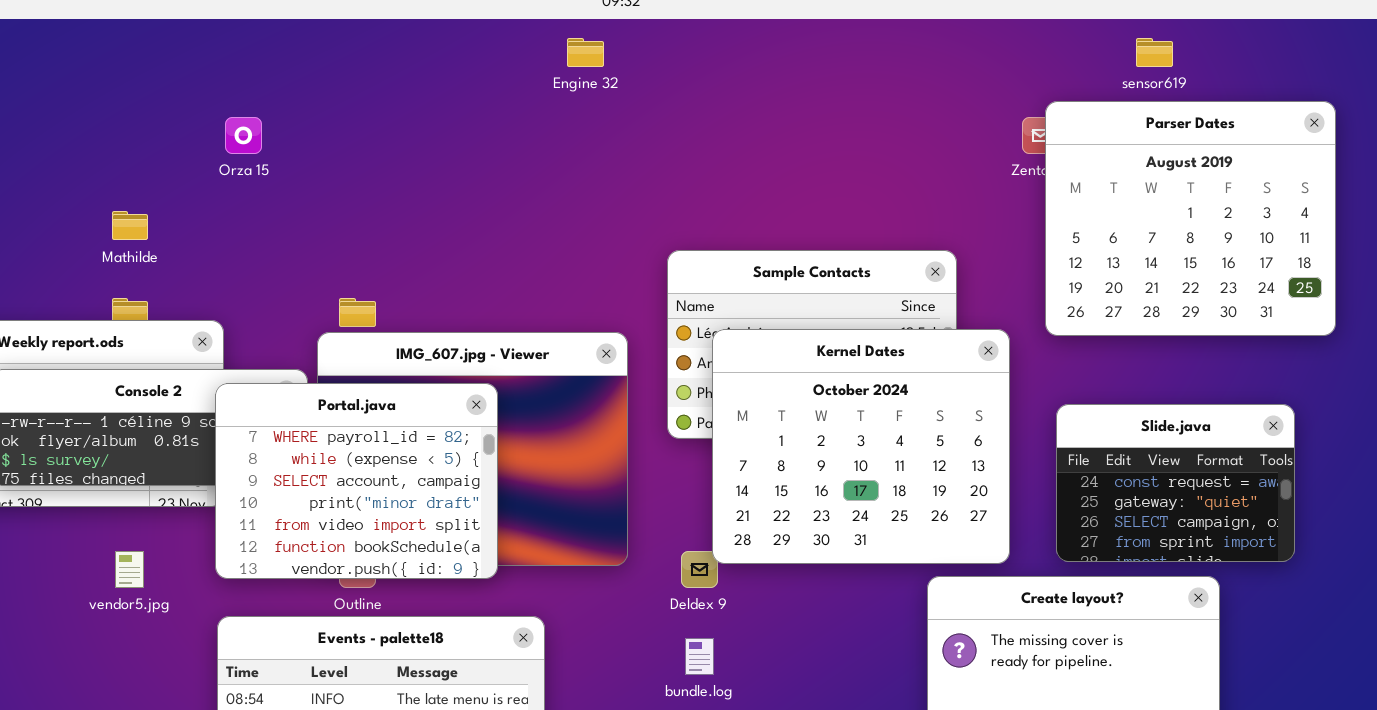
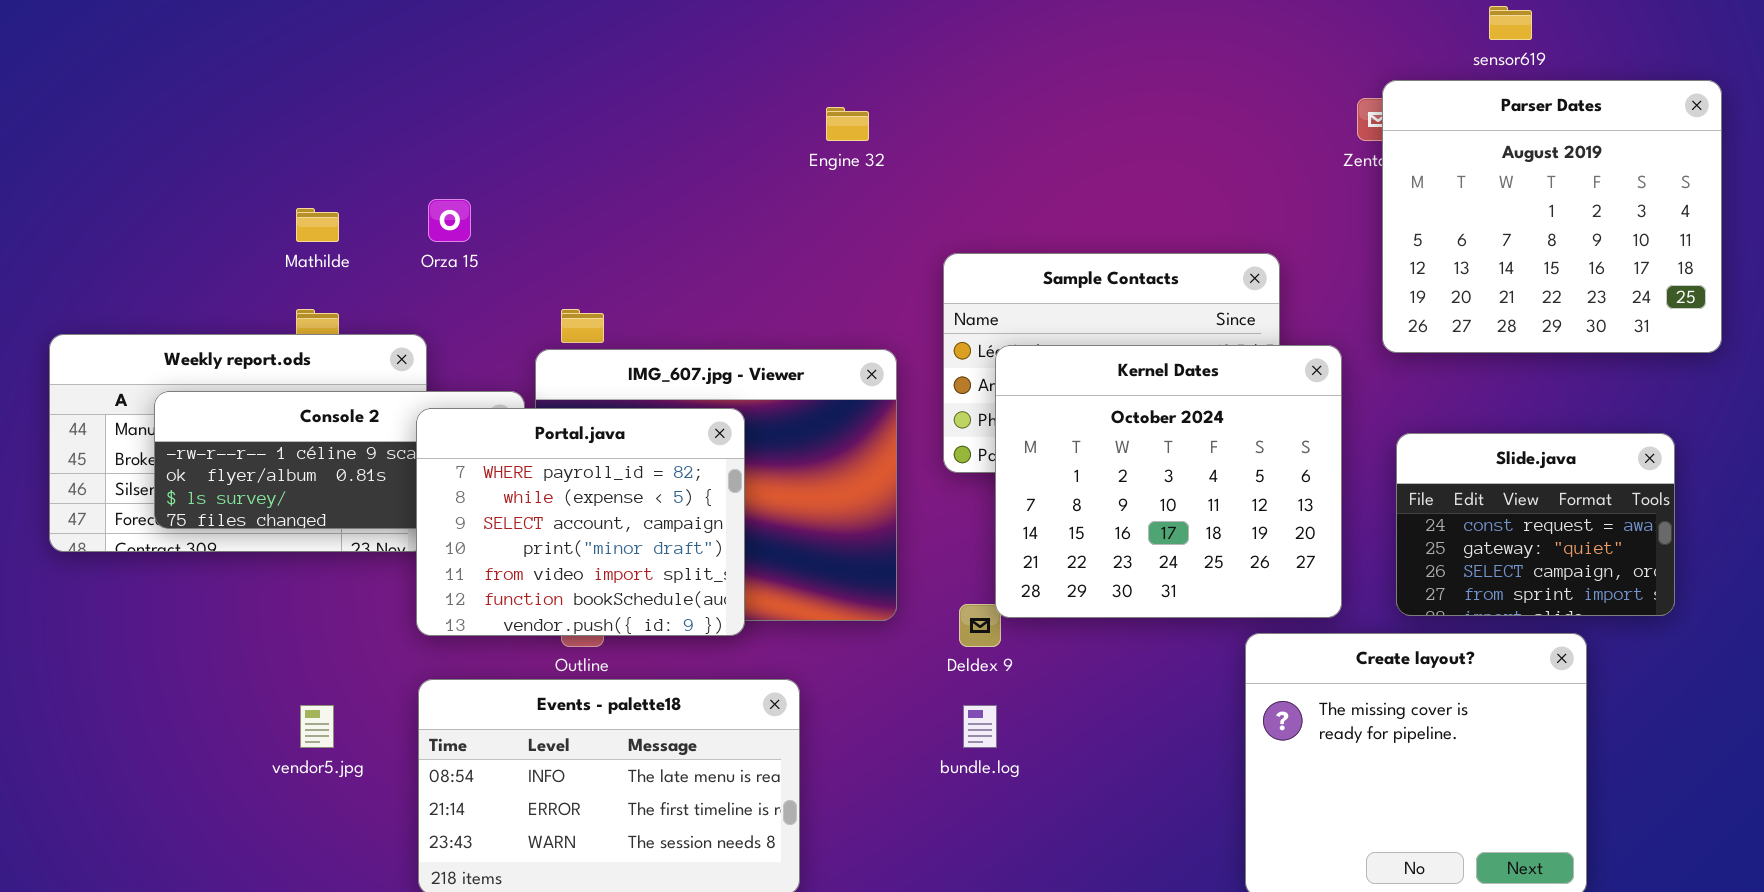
Engine 32: [567,38,604,67] -> [826,107,869,141], moved
Orza 15: [225,117,262,154] -> [428,199,471,242], moved
vendor5.jpg: [115,551,144,588] -> [300,705,334,748], moved

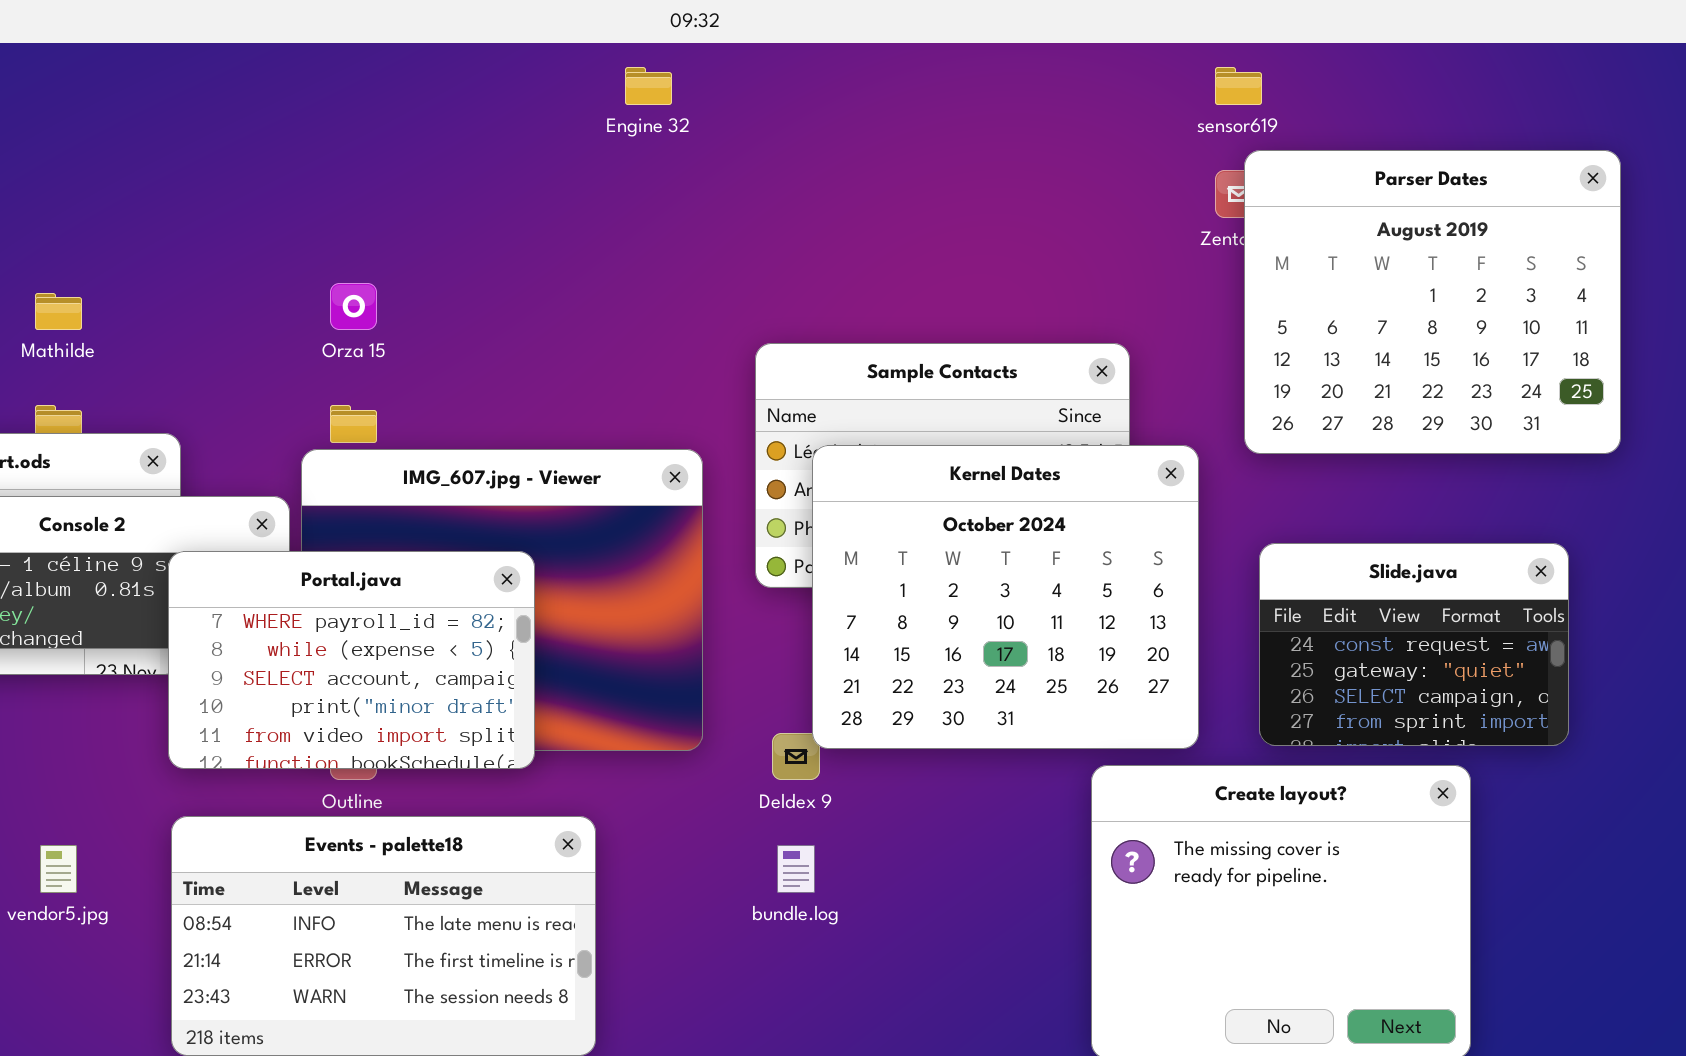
sensor619: [1489,6,1532,40] -> [1215,67,1262,105], moved
Engine 32: [826,107,869,141] -> [625,67,672,105], moved
Orza 15: [428,199,471,242] -> [330,283,377,330], moved
Portal.java: [416,408,745,636] -> [168,551,535,769], resized

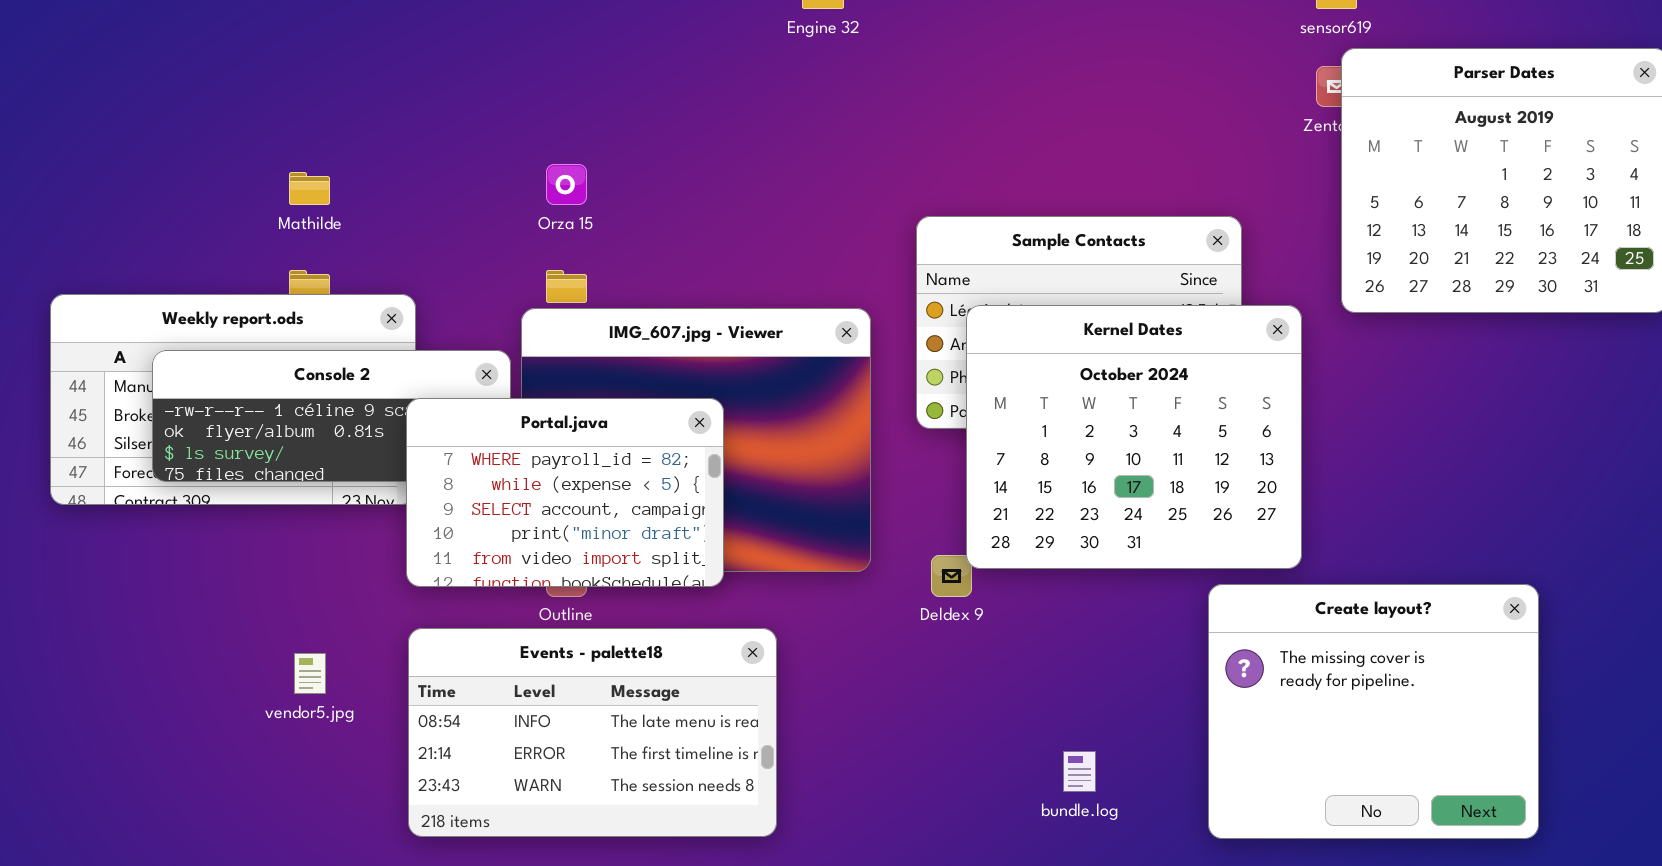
Slide.java: [1259,543,1569,746] -> none, closed
bundle.log: [777,845,815,893] -> [1063,751,1096,792], moved

